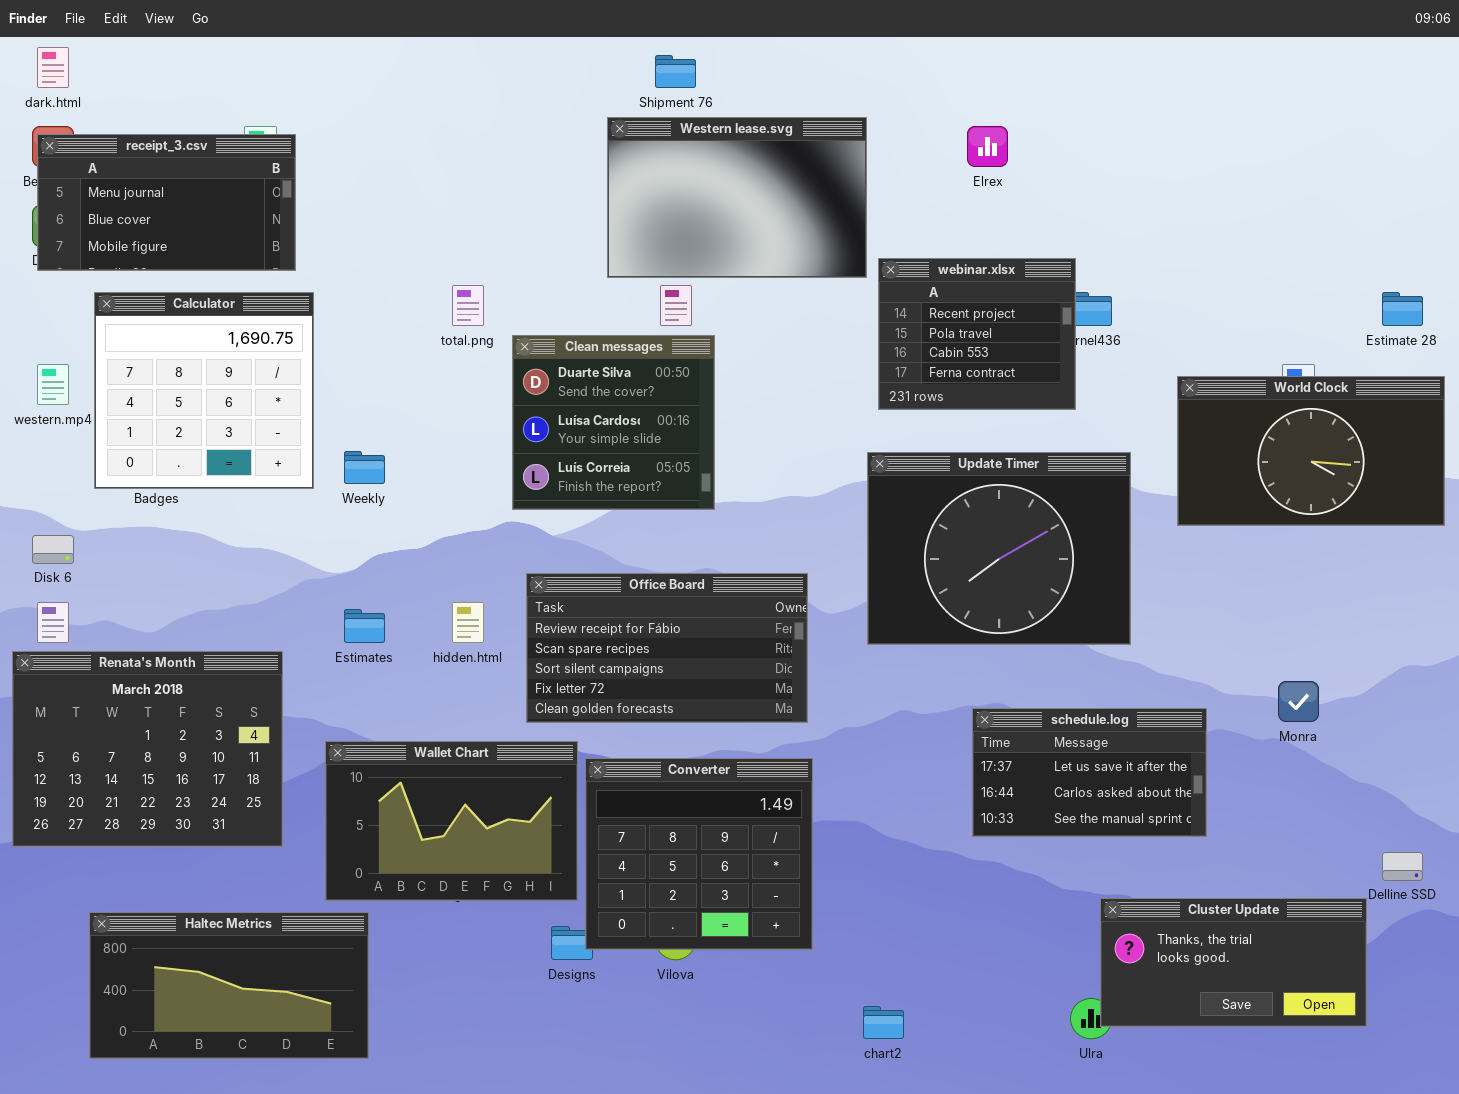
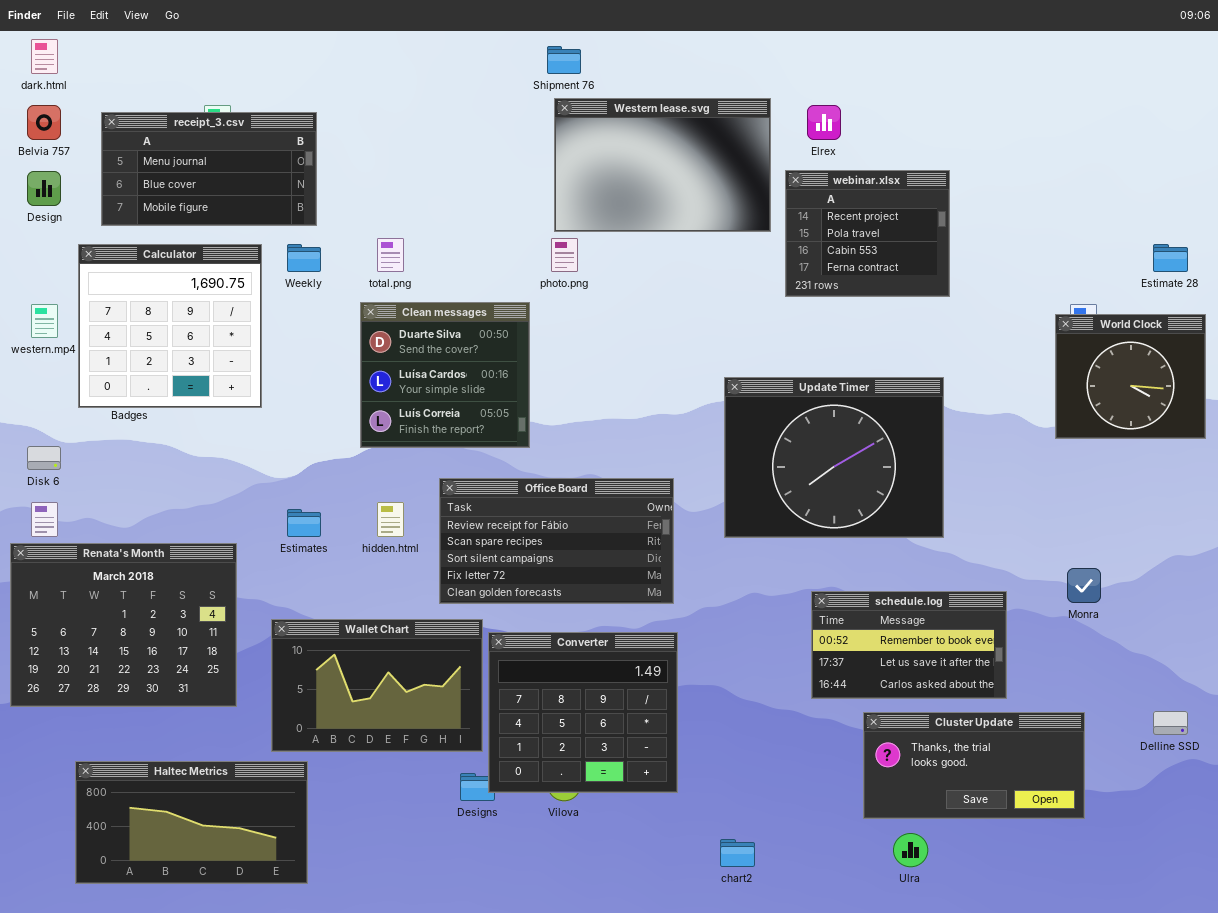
Western lease.svg: [607,117,867,278] -> [554,98,771,232], moved
receipt_3.csv: [37,134,296,271] -> [101,112,317,226], moved
webinar.xlsx: [878,258,1076,410] -> [785,170,950,297], moved
Clean messages: [512,335,715,510] -> [360,302,530,448], moved
World Clock: [1177,376,1445,526] -> [1055,314,1206,439], resized
Weekly: [344,451,385,484] -> [287,244,321,272], moved
schedule.log: [972,708,1207,837] -> [811,591,1007,699], scrolled up 1 row
Cluster Update: [1100,898,1367,1027] -> [863,712,1085,819], moved

